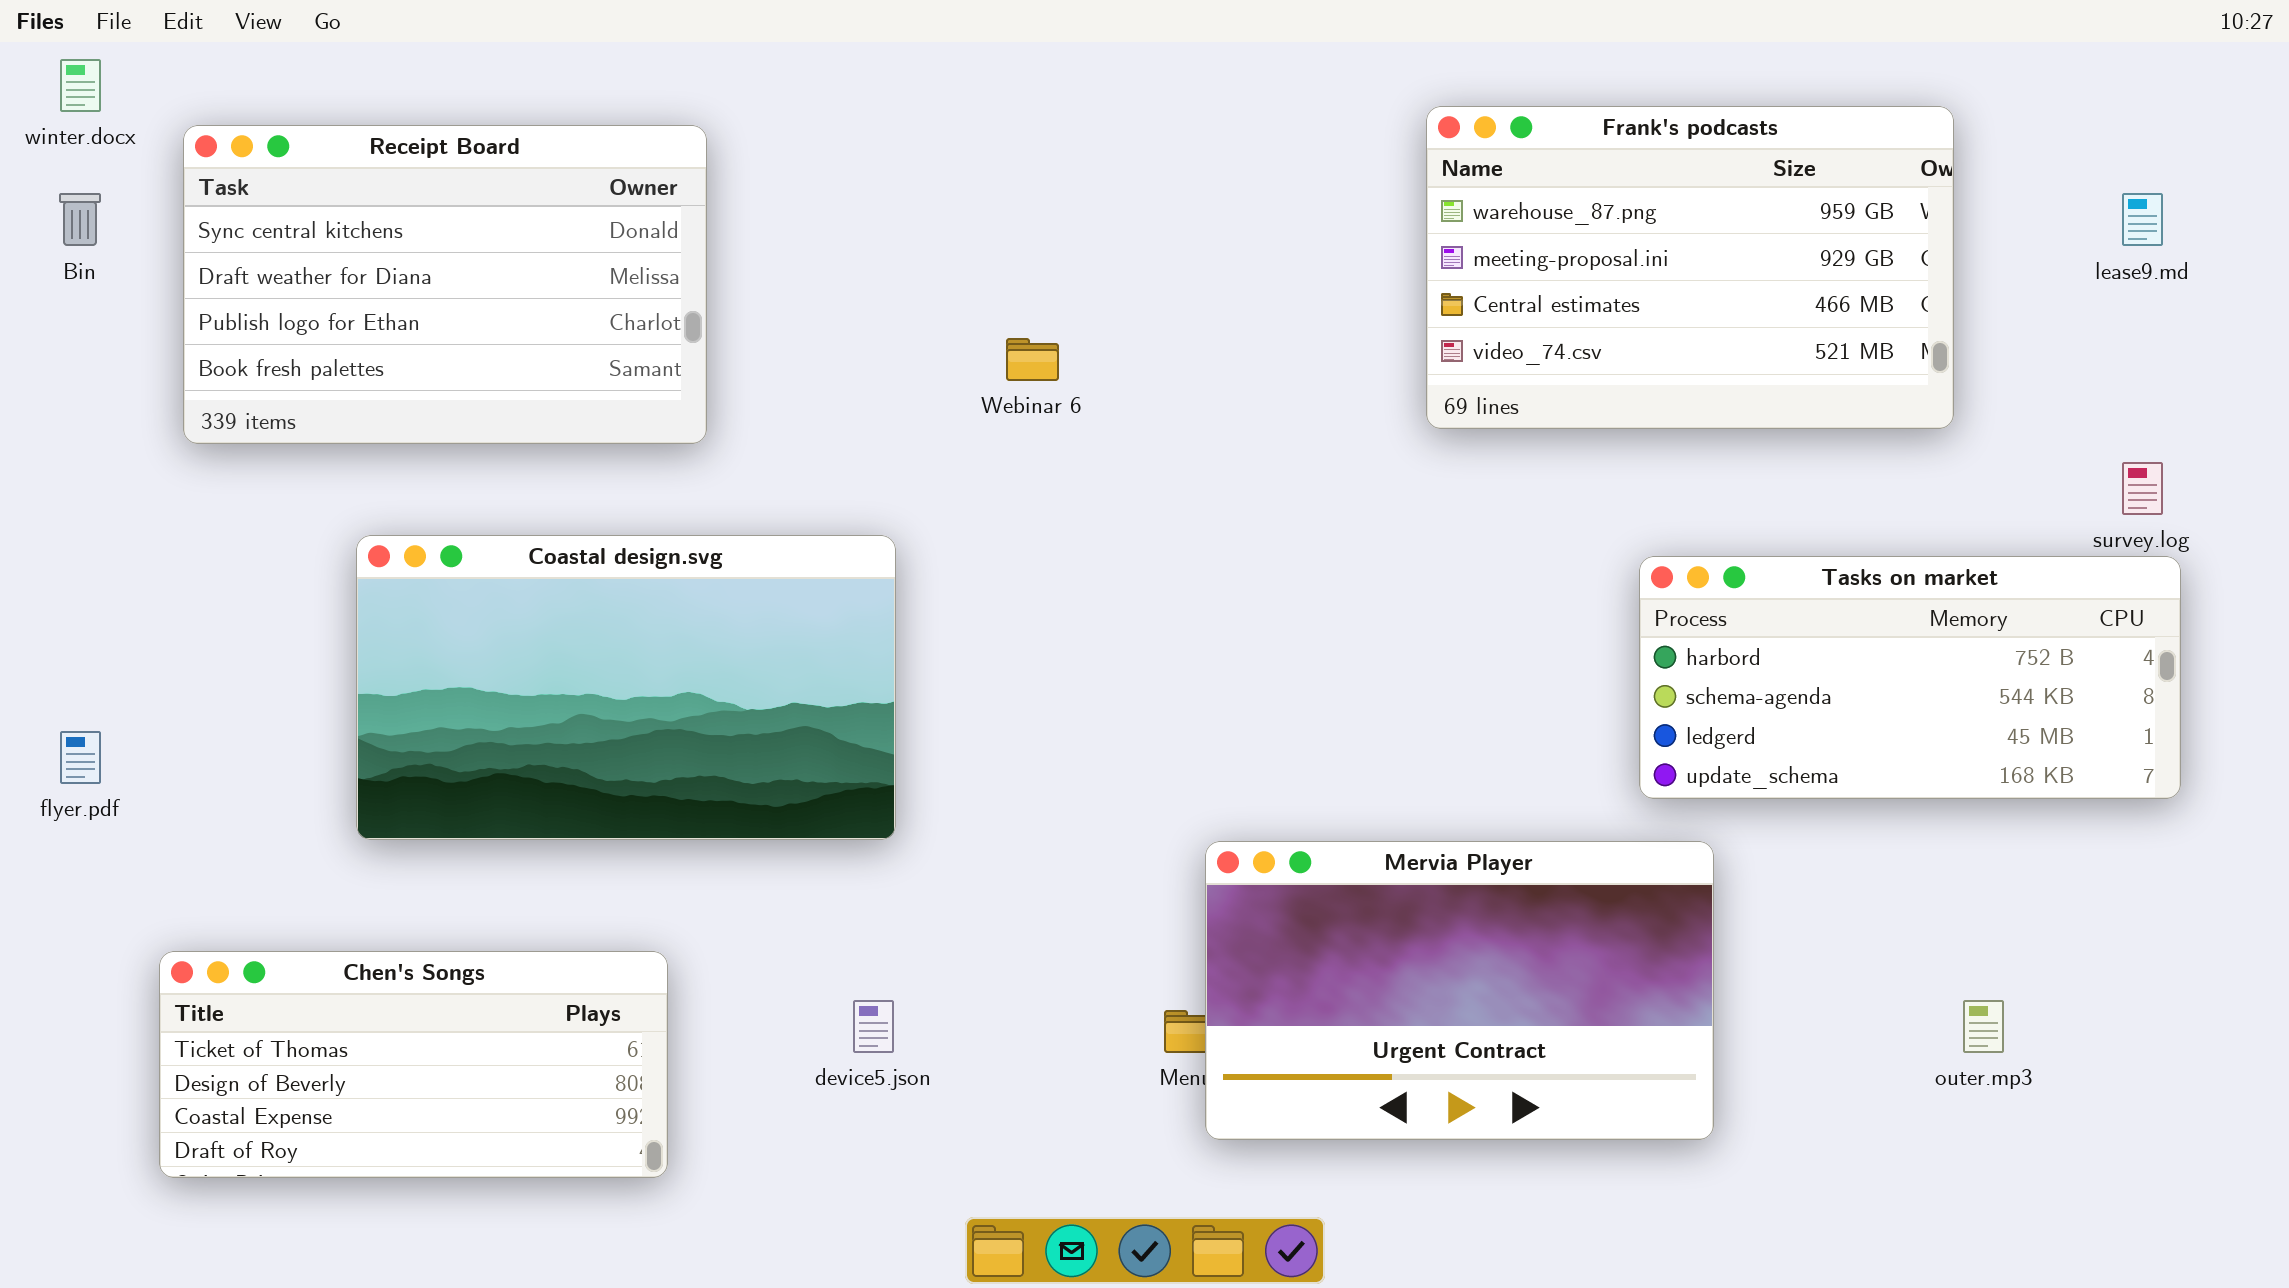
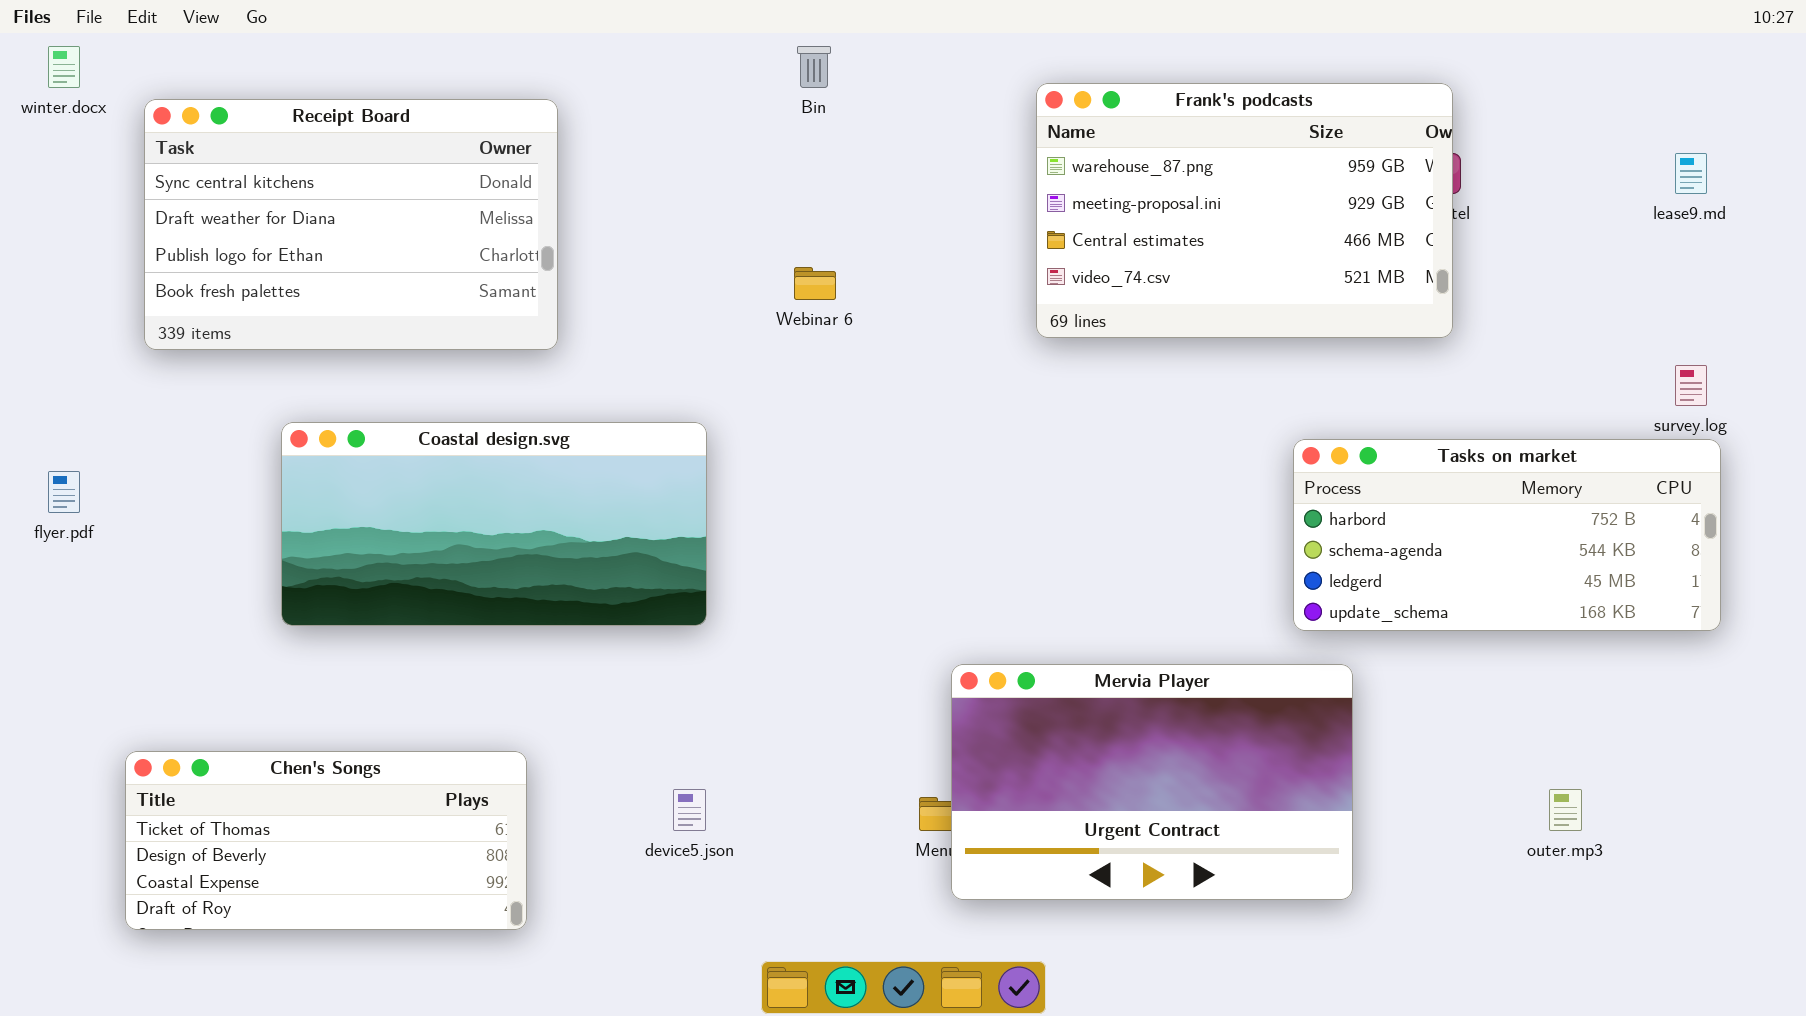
Frank's podcasts: [1426,106,1954,429] -> [1036,83,1453,338], moved
Bin: [59,193,101,246] -> [797,46,831,88], moved
Coastal design.svg: [356,535,896,840] -> [281,422,707,626], resized
flyer.pdf: [60,731,101,784] -> [48,471,80,513], moved

